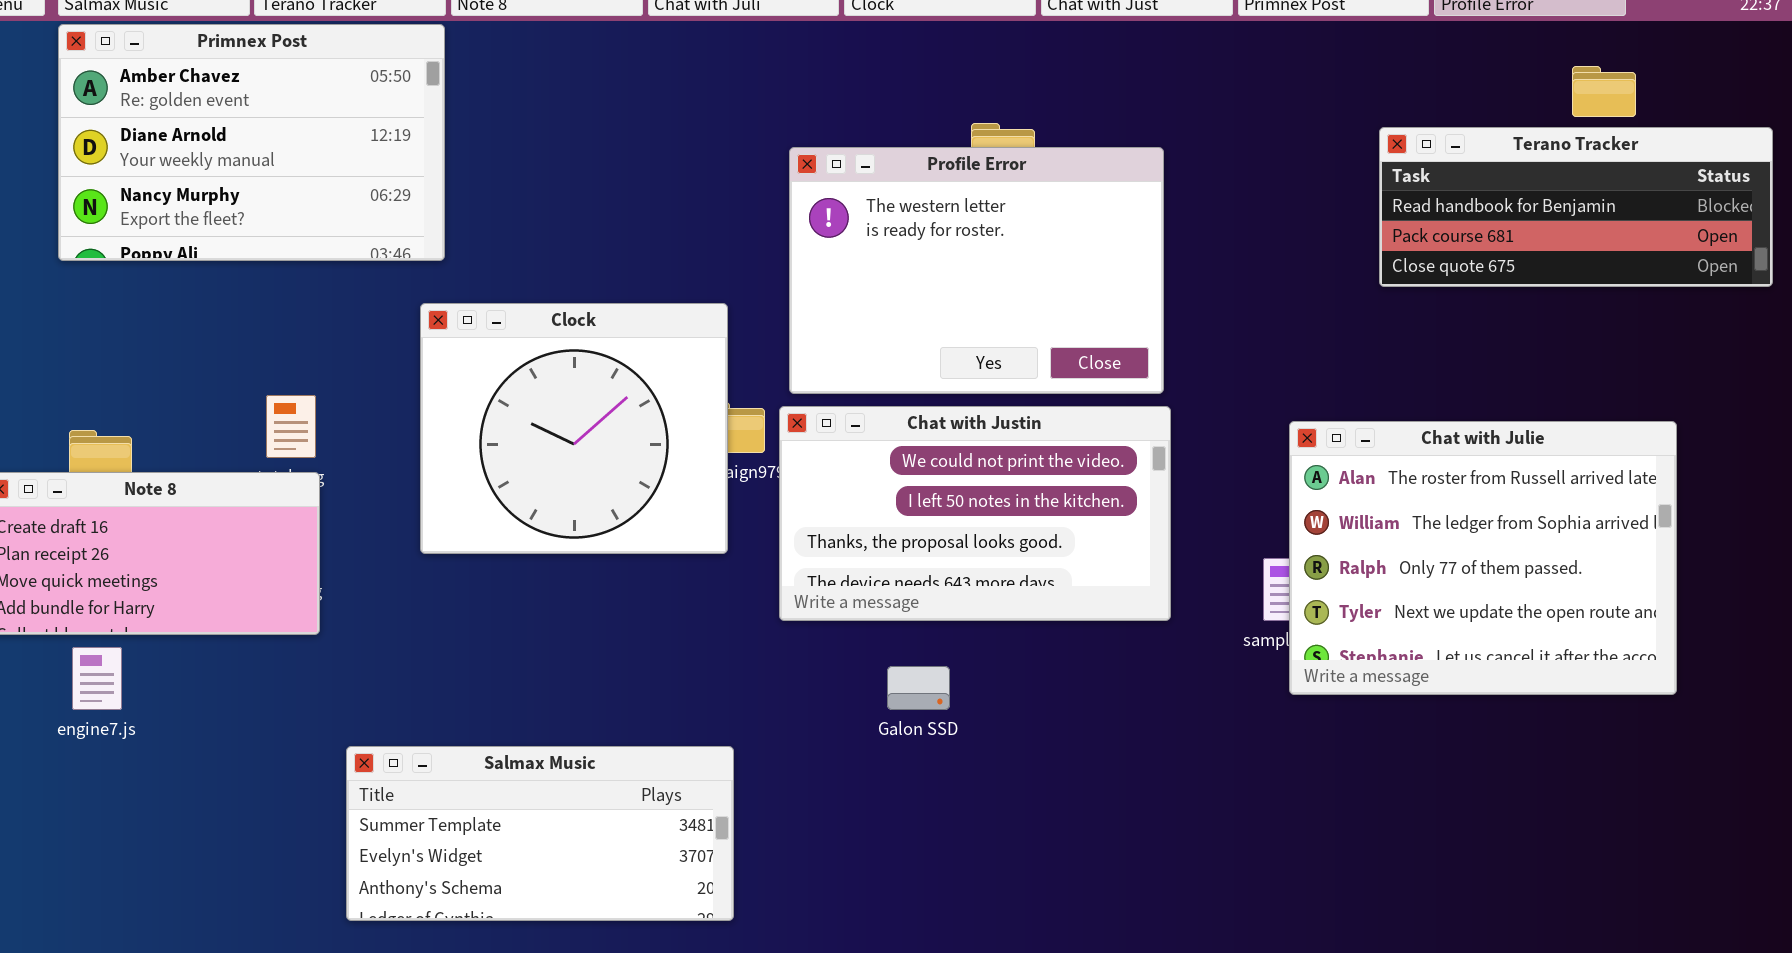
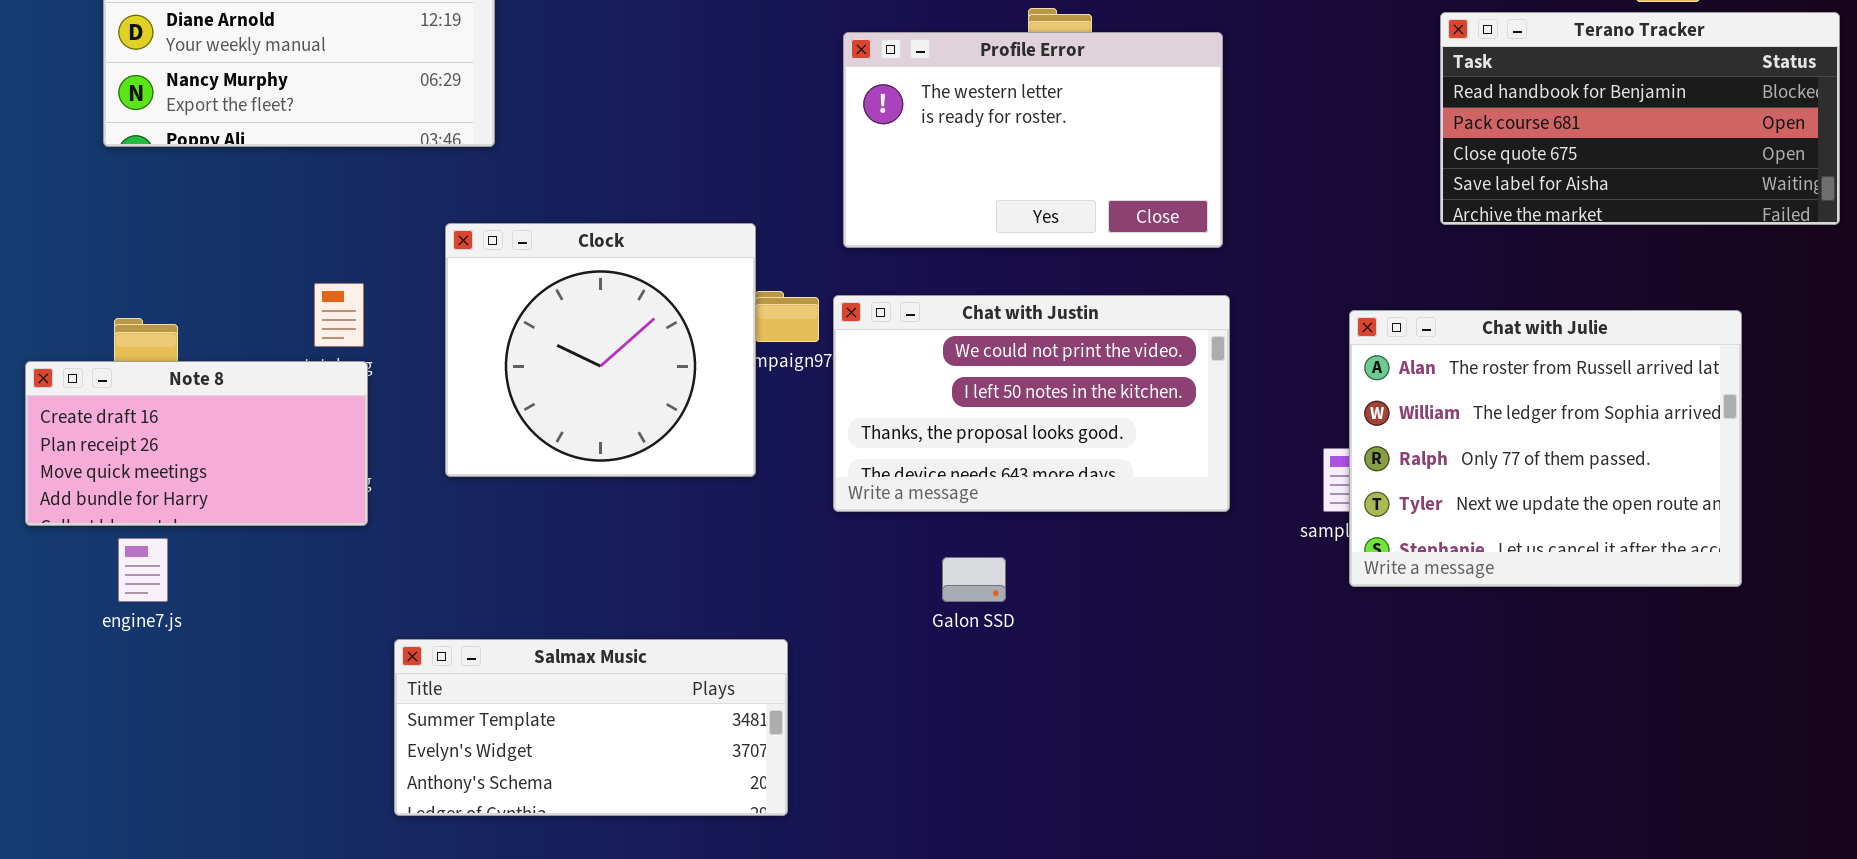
Terano Tracker: [1379,127,1773,287] -> [1440,12,1840,225], resized
Profile Error: [789,147,1164,394] -> [843,32,1223,248], resized
Clock: [420,303,728,554] -> [445,223,756,477], moved

